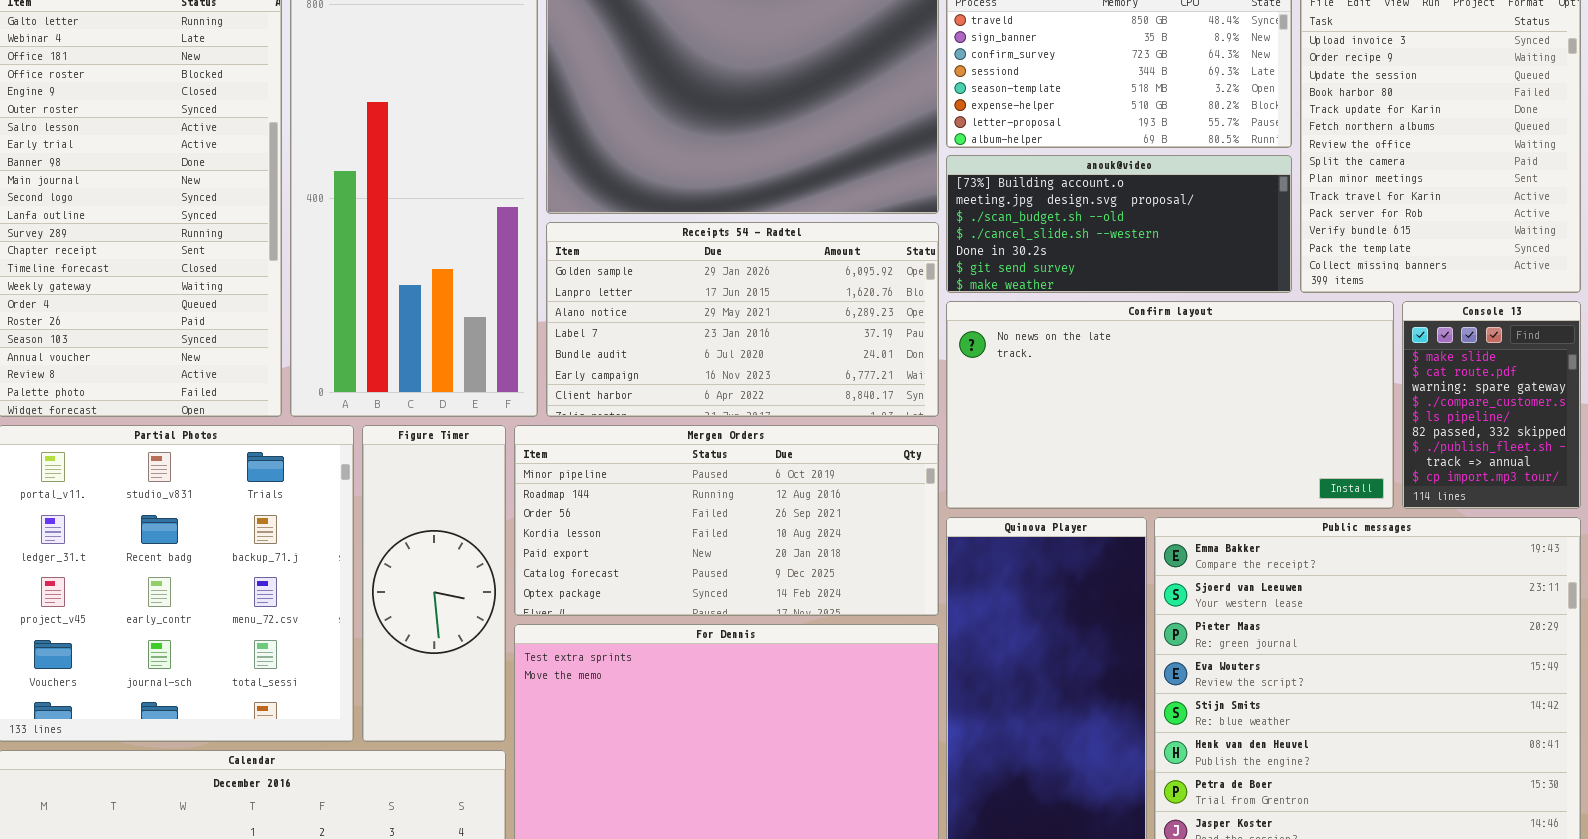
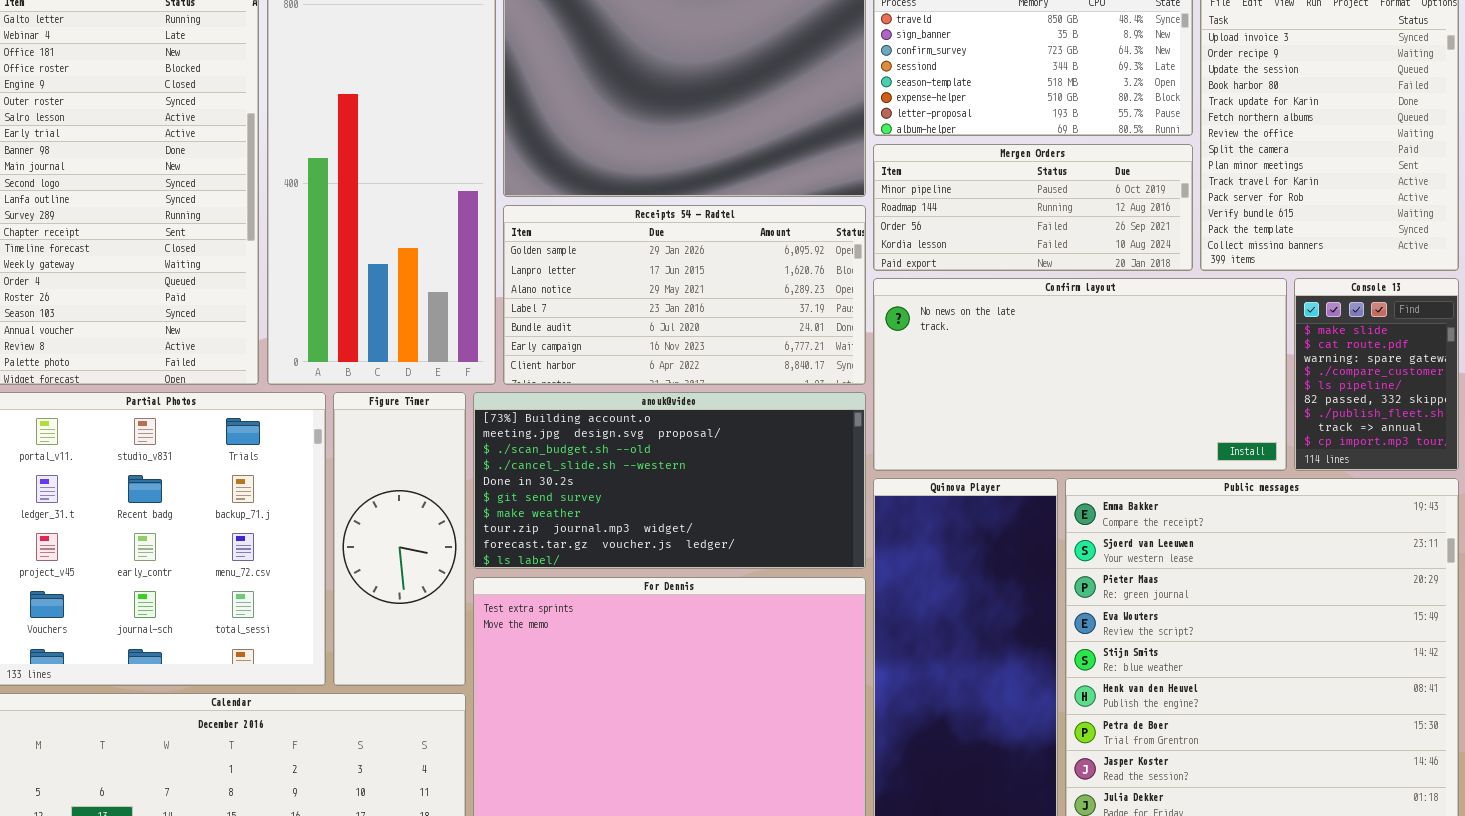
anouk@video: [946,155,1292,293] -> [473,392,866,569], moved, resized
Mergen Orders: [514,425,939,616] -> [873,144,1193,271], moved, resized

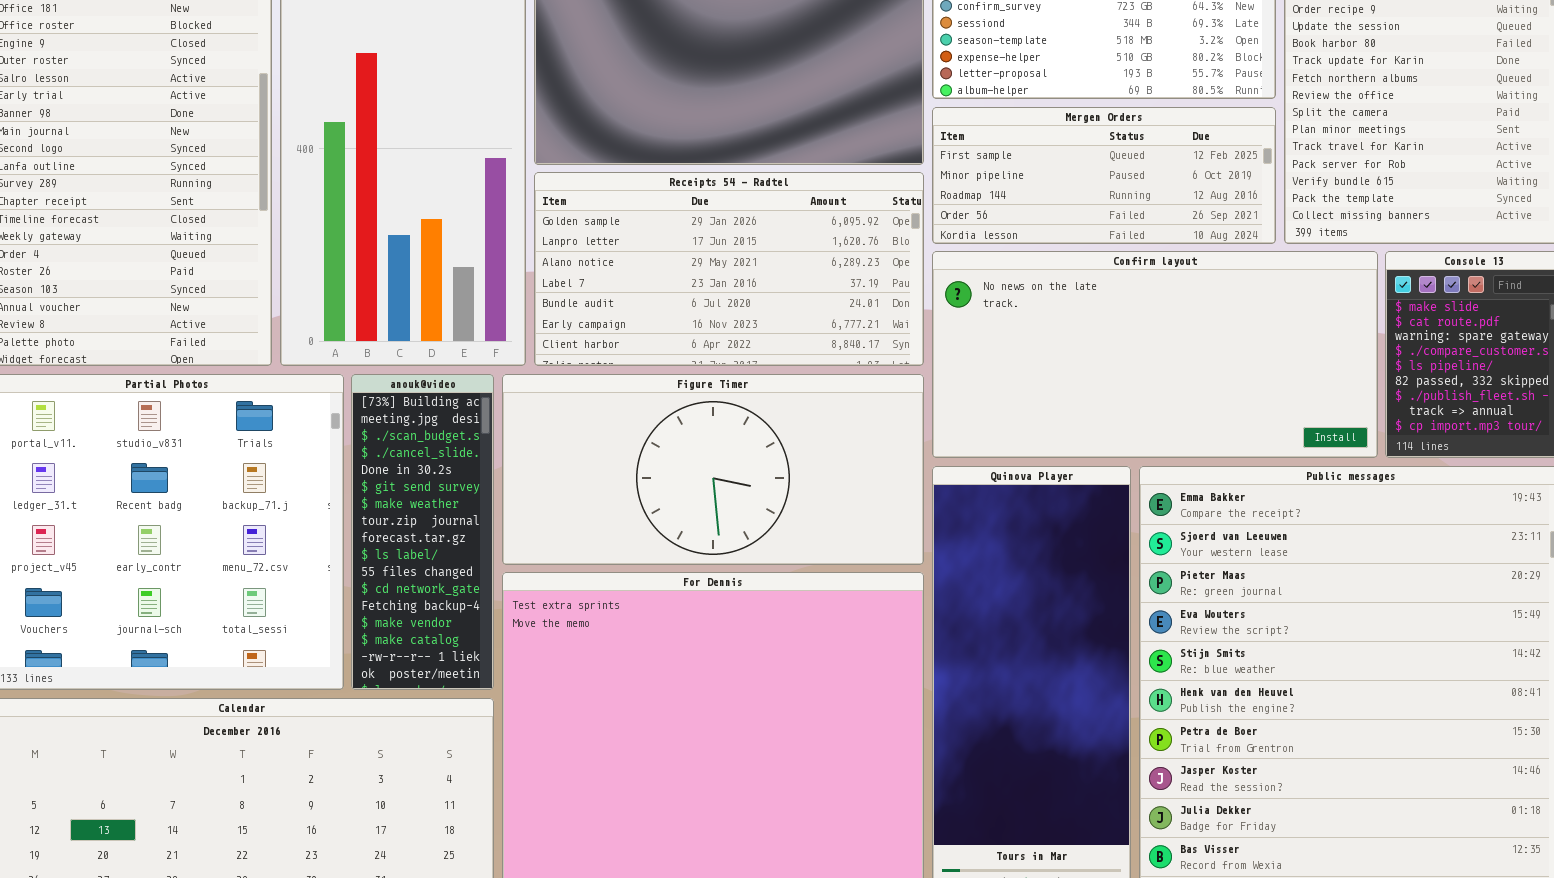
Mergen Orders: [873,144,1193,271] -> [932,107,1276,244], scrolled up 1 row
Figure Timer: [333,392,466,686] -> [502,374,924,565], moved, resized
anouk@video: [473,392,866,569] -> [351,374,494,690], moved, resized

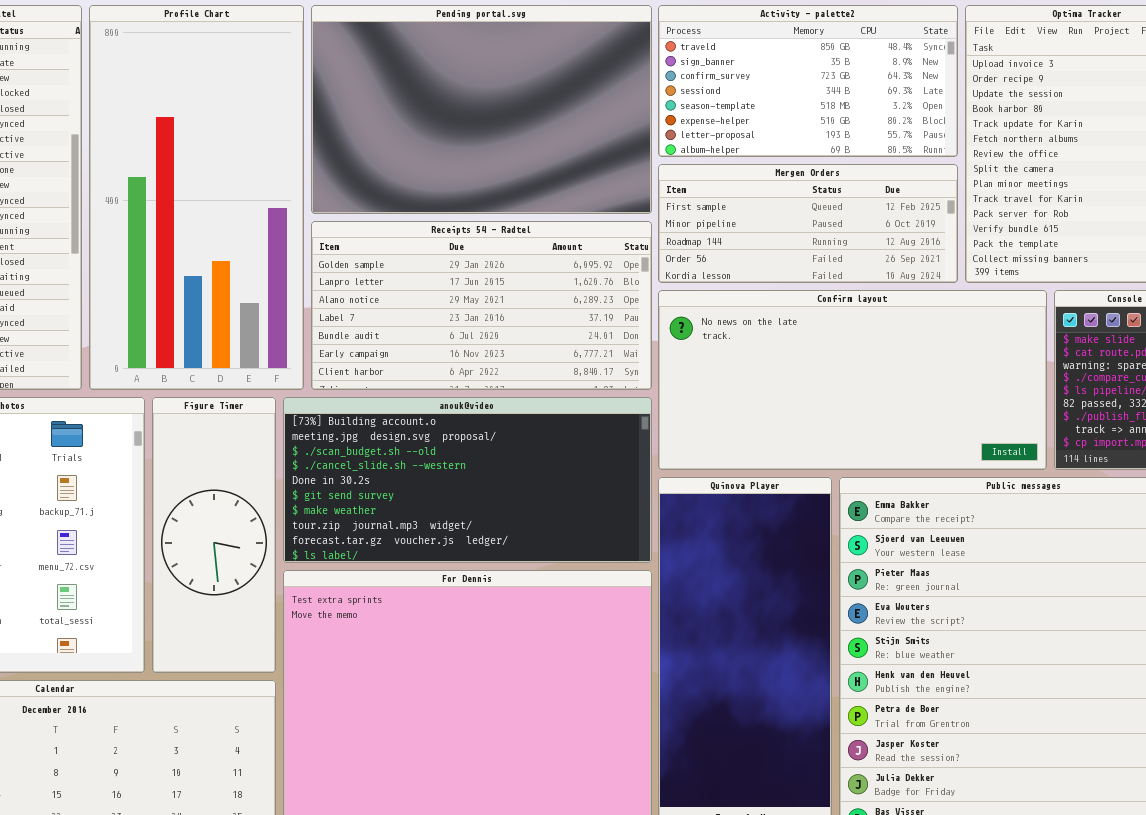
anouk@video: [351,374,494,690] -> [283,397,652,563], moved, resized
Figure Timer: [502,374,924,565] -> [152,397,276,673], moved, resized

